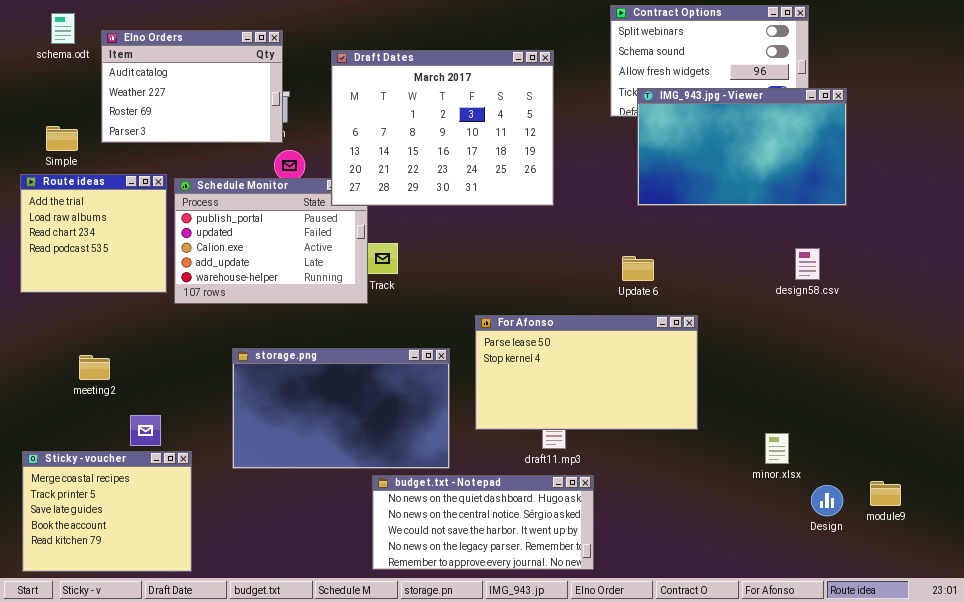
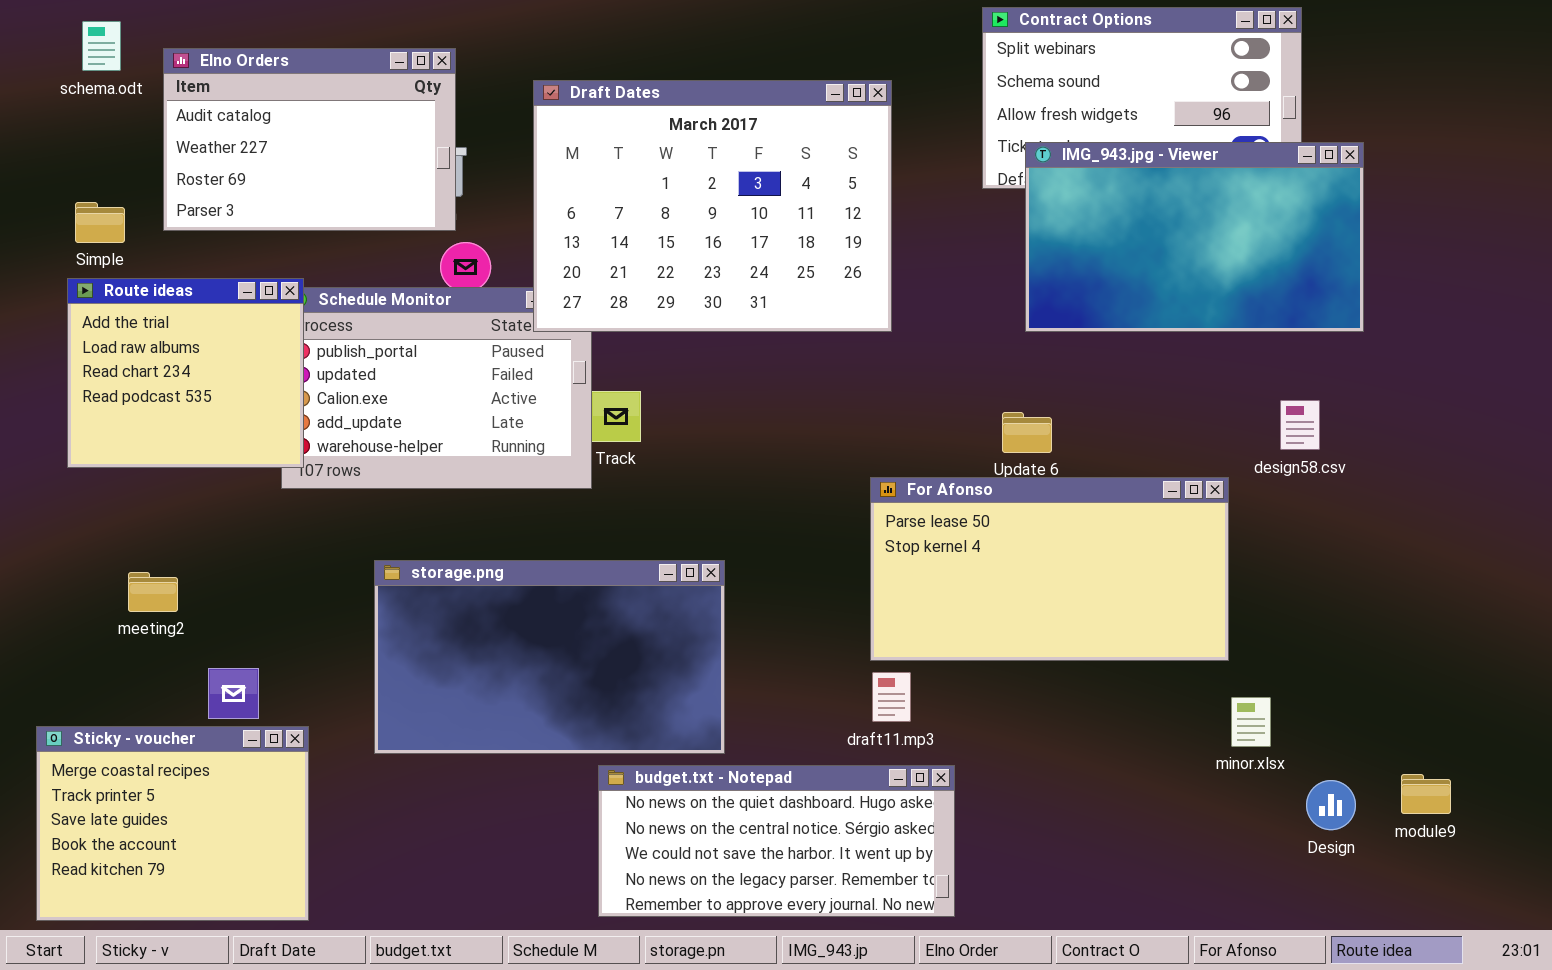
Route ideas: [20,174,167,293] -> [67,278,304,468], moved
For Afonso: [475,315,698,430] -> [870,477,1229,661], moved

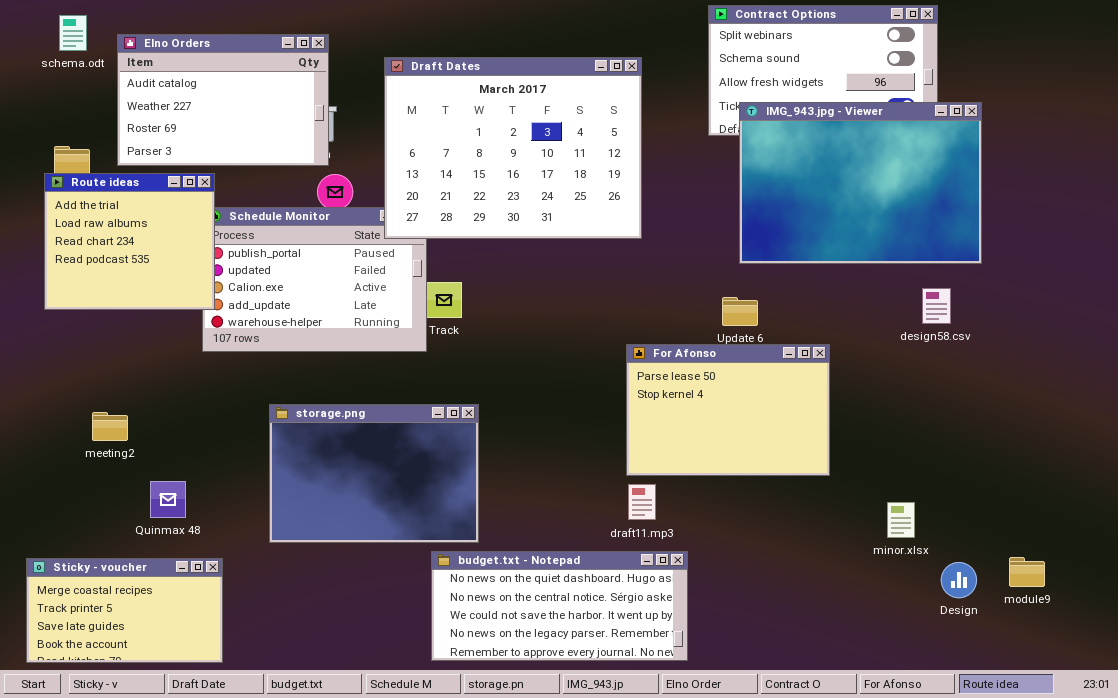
IMG_943.jpg - Viewer: [1025,142,1364,332] -> [739,102,982,264], resized
Route ideas: [67,278,304,468] -> [44,173,215,310], moved
For Afonso: [870,477,1229,661] -> [626,344,830,476], resized
storage.png: [374,560,725,754] -> [269,404,479,543], resized
Sticky - voucher: [36,726,309,921] -> [26,558,223,663], resized

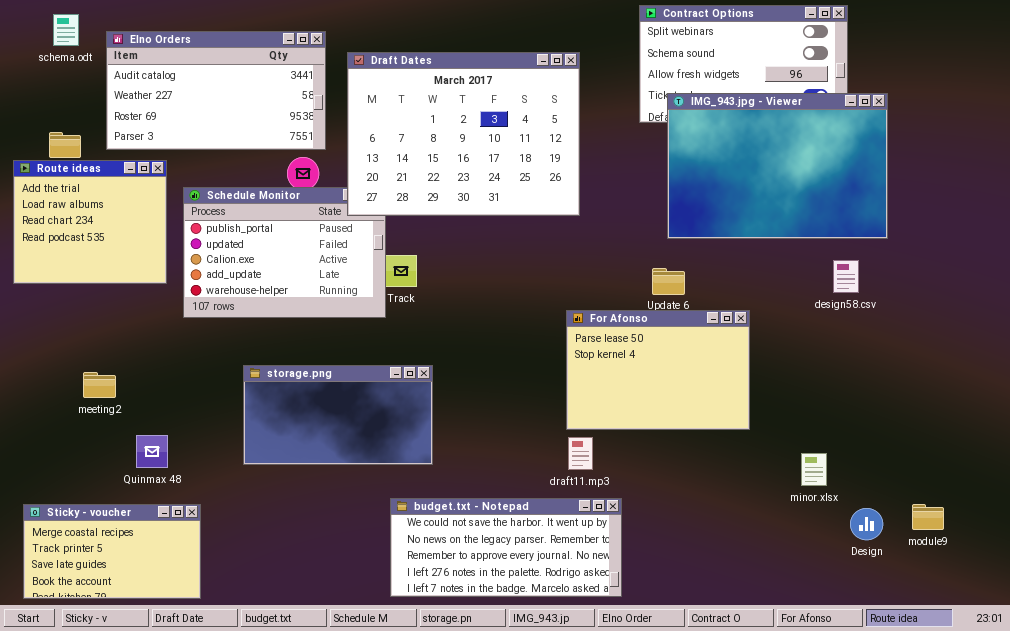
Elno Orders: [117,34,329,166] -> [106,31,326,150], resized
Route ideas: [44,173,215,310] -> [13,160,167,284], moved
storage.png: [269,404,479,543] -> [243,365,433,465], resized
budget.txt - Notepad: [431,551,688,661] -> [390,498,622,597], scrolled down 2 rows

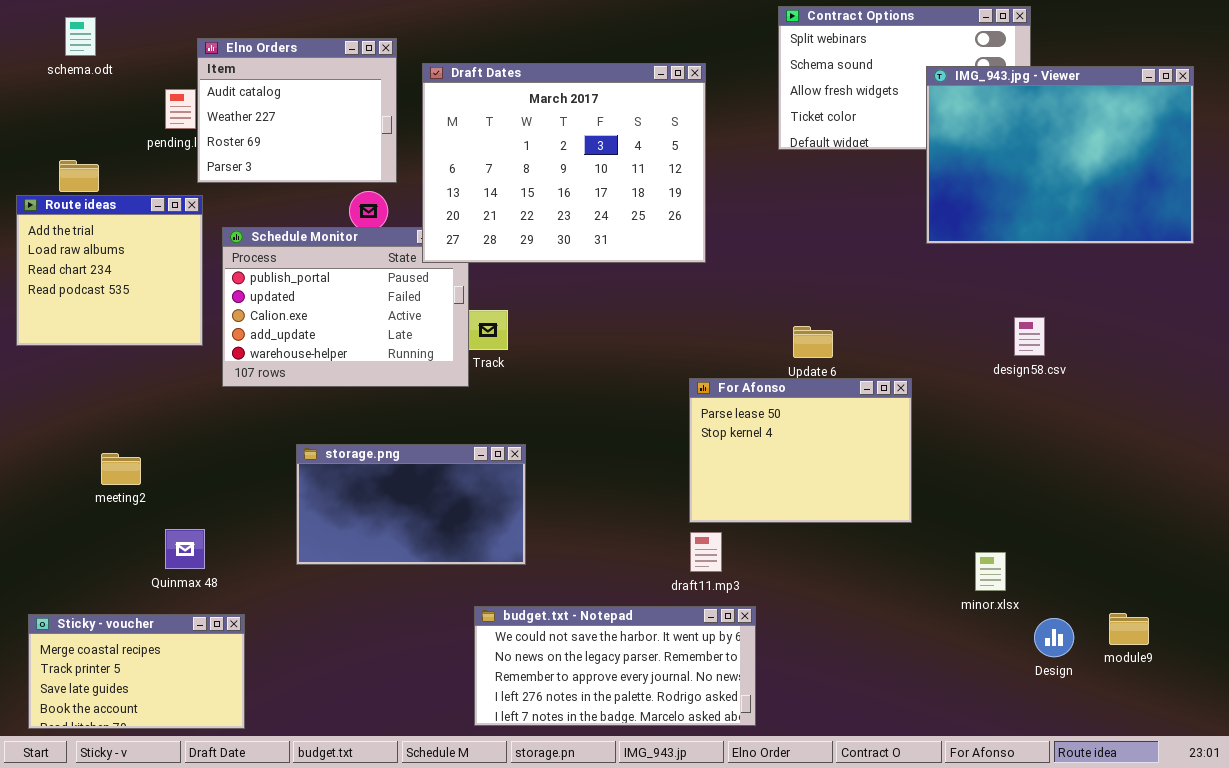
Elno Orders: [106,31,326,150] -> [197,38,397,183], resized
IMG_943.jpg - Viewer: [667,93,888,239] -> [926,66,1194,244], moved

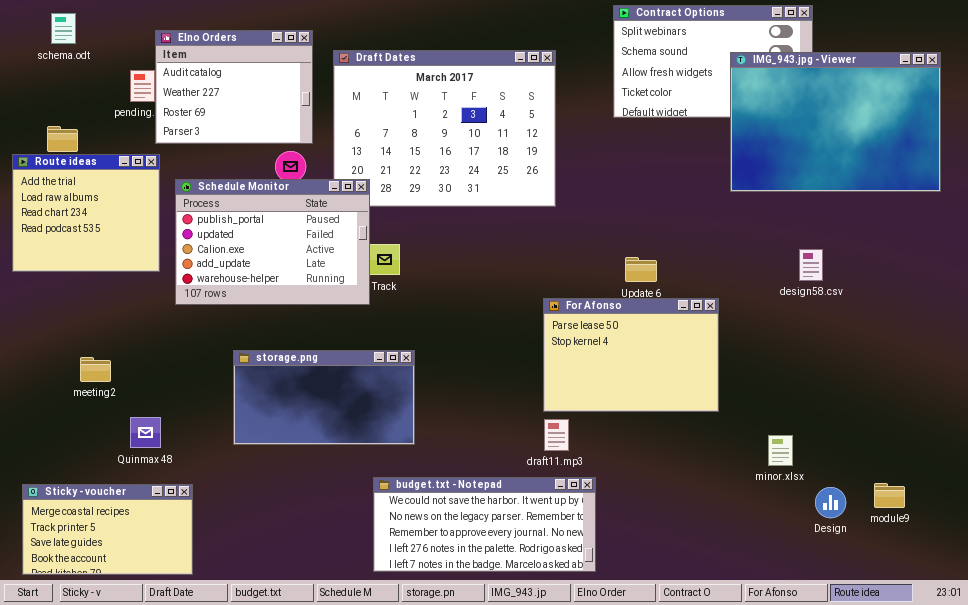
Schedule Monitor: [222,227,469,387] -> [175,179,370,305], raised

